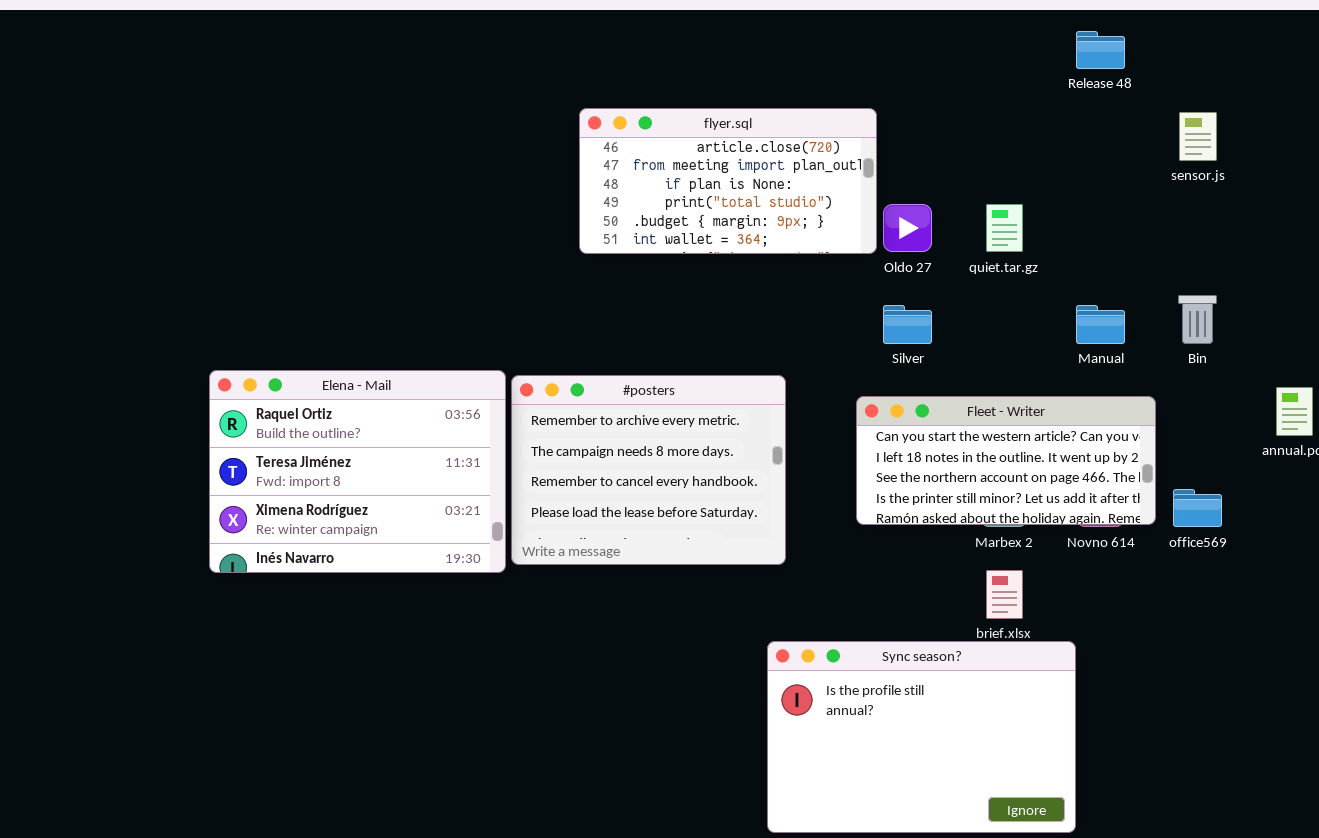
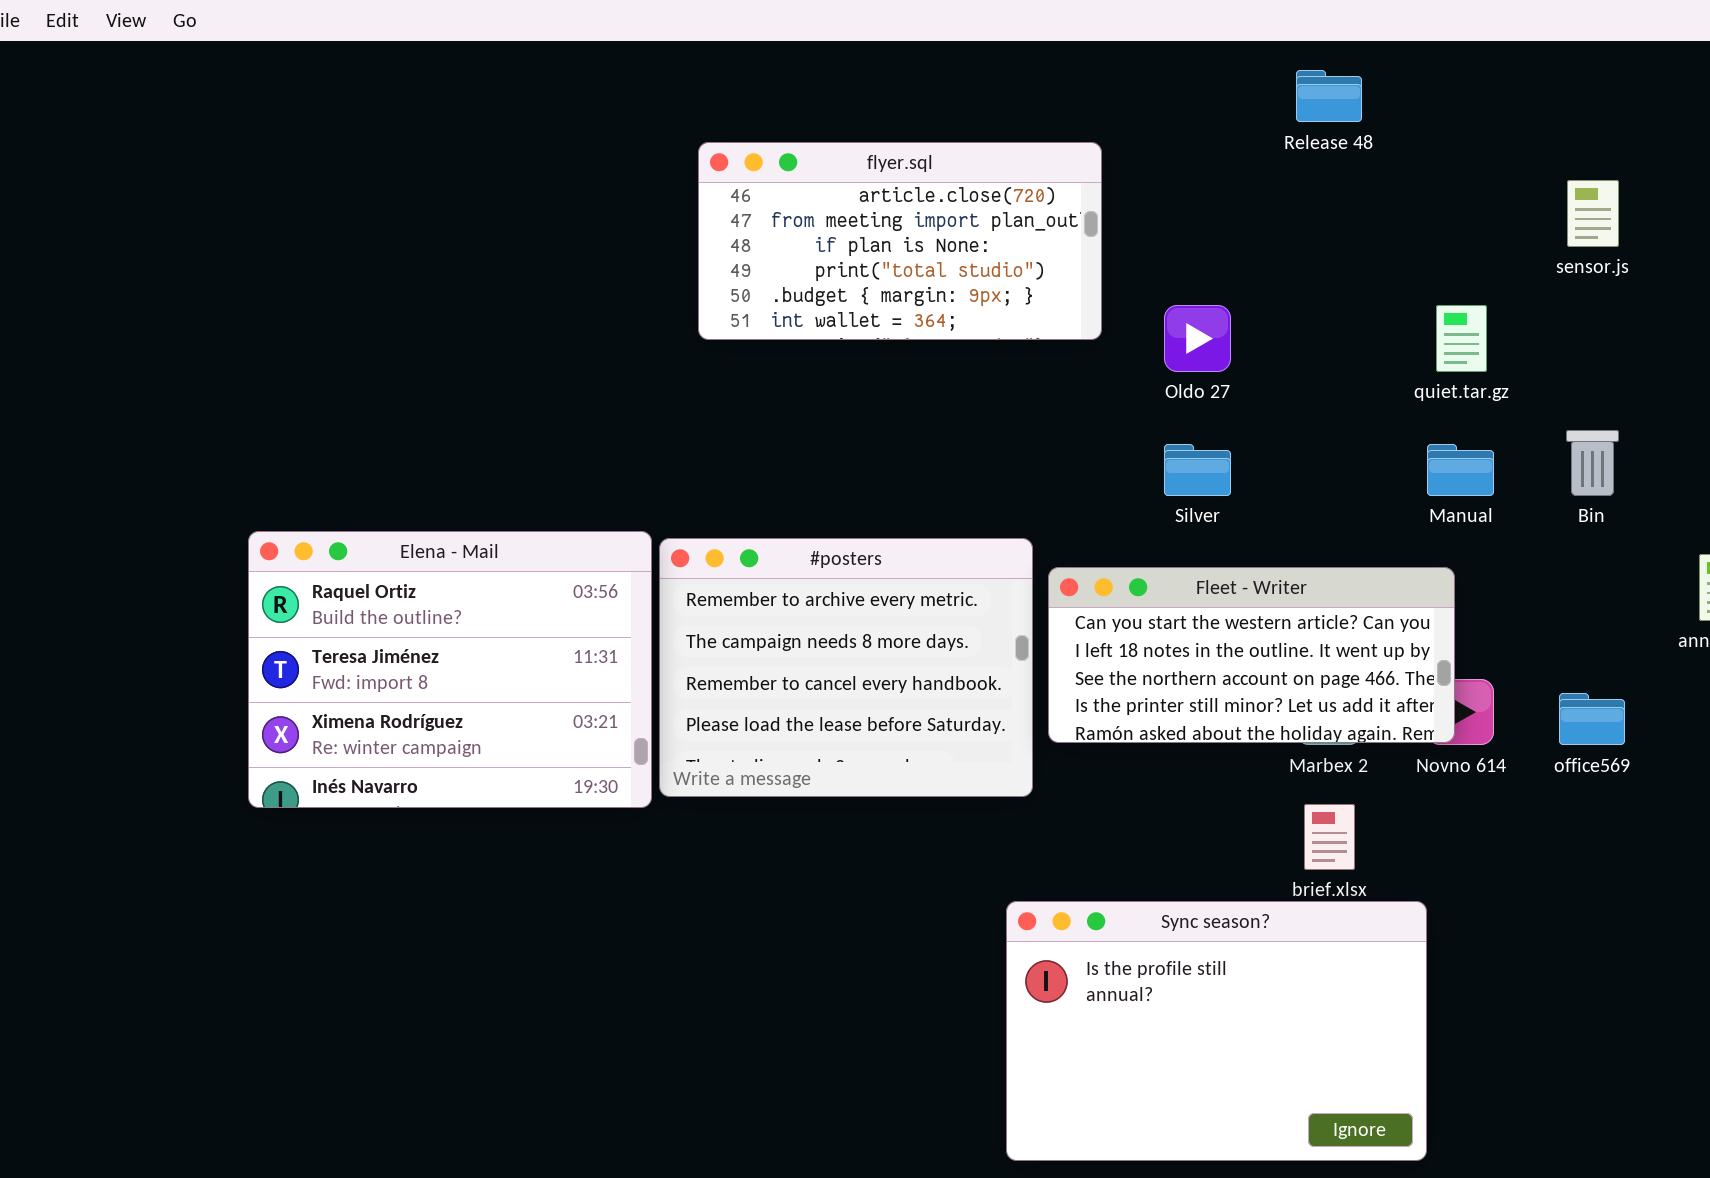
Release 48: [1076,31,1125,69] -> [1296,70,1362,122], moved
flyer.sql: [579,108,877,254] -> [698,142,1102,340], moved
quiet.tar.gz: [986,204,1023,252] -> [1436,305,1487,372], moved
Fleet - Writer: [856,396,1156,525] -> [1048,567,1455,743], moved

